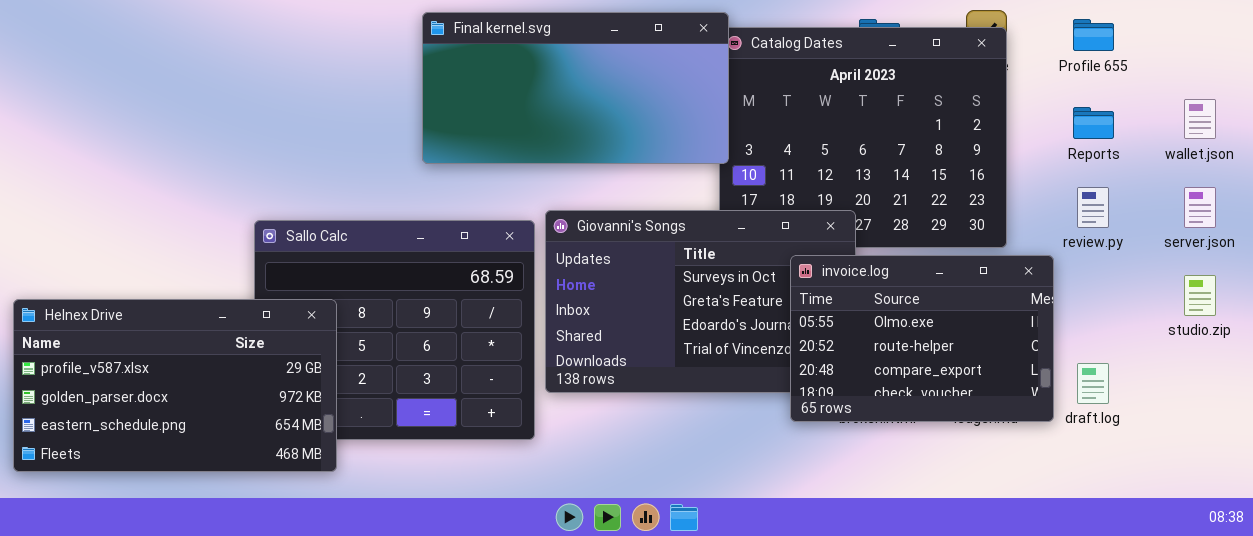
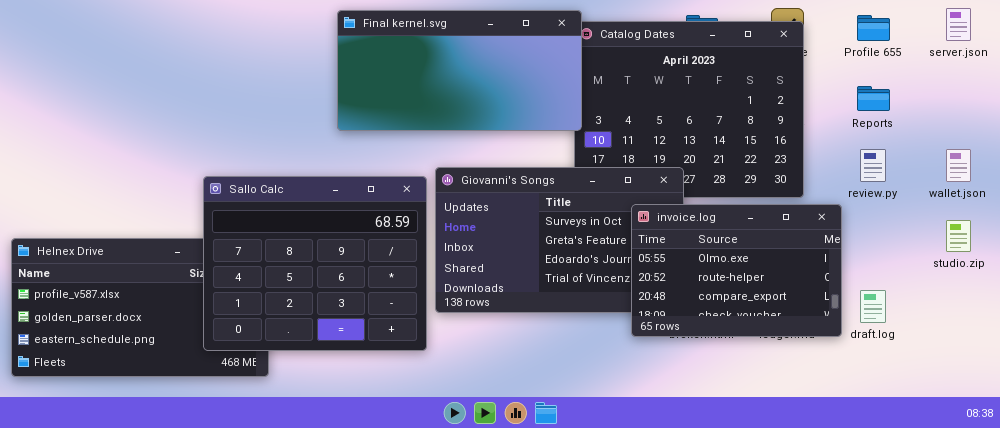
wallet.json: [1184,99,1216,139] -> [946,149,971,182], moved
server.json: [1184,187,1216,228] -> [946,8,971,41], moved
Sallo Calc: [254,220,535,440] -> [203,176,427,351], raised

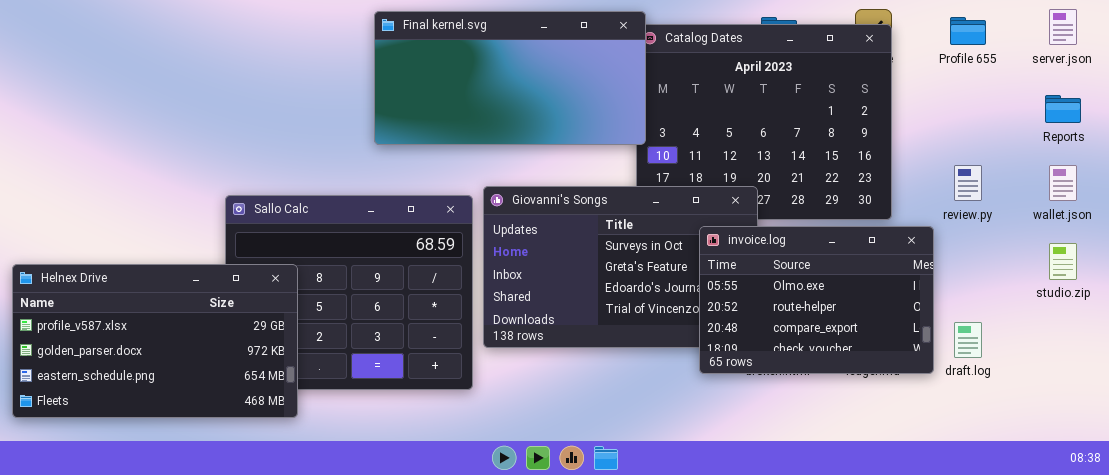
Reports: [857,86,890,111] -> [1045,95,1081,123], moved
Helnex Drive: [11,238,269,377] -> [12,264,298,418], raised

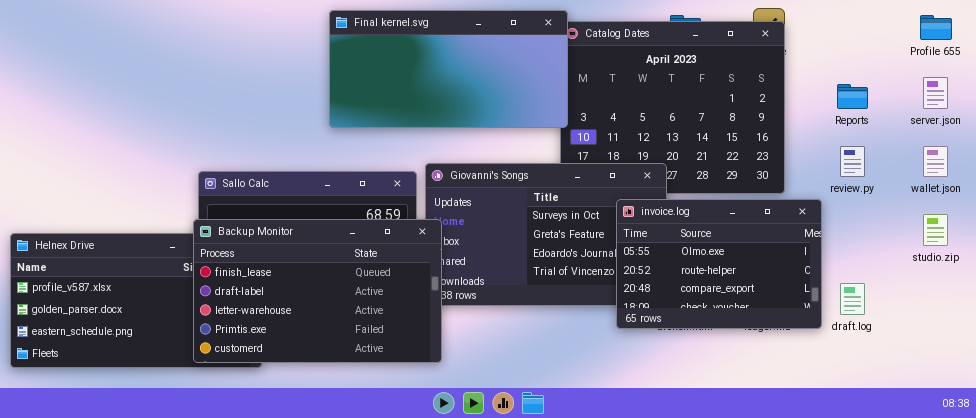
server.json: [1049,9,1077,45] -> [923,77,948,109], moved
Profile 655: [950,17,986,45] -> [920,15,952,40], moved
Reports: [1045,95,1081,123] -> [837,84,868,109], moved
Backup Monitor: none -> [193,219,442,363], opened

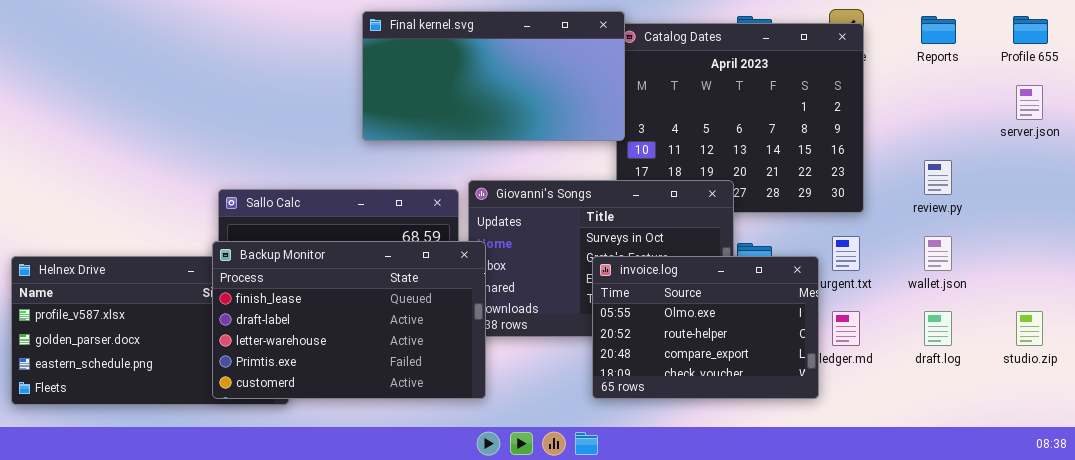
Reports: [837,84,868,109] -> [921,16,956,44], moved
wallet.json: [923,146,948,177] -> [924,236,952,271], moved
invoice.log: [616,199,822,329] -> [592,256,819,399], moved
studio.zip: [923,214,948,246] -> [1016,311,1043,346], moved

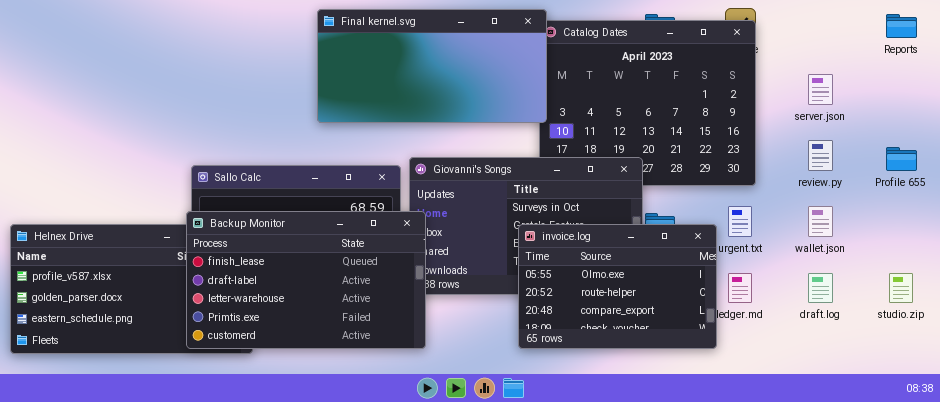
Reports: [921,16,956,44] -> [886,14,917,38], moved
Profile 655: [1013,16,1048,44] -> [886,147,917,171], moved
server.json: [1016,85,1043,120] -> [808,74,833,105], moved

